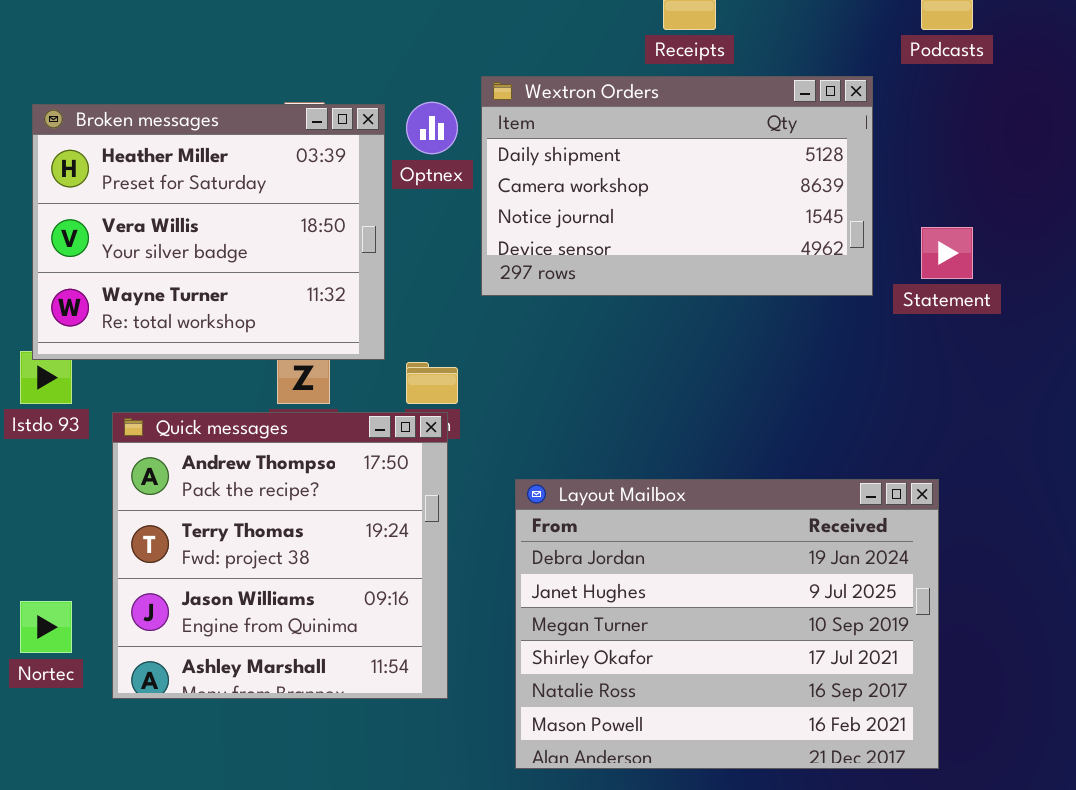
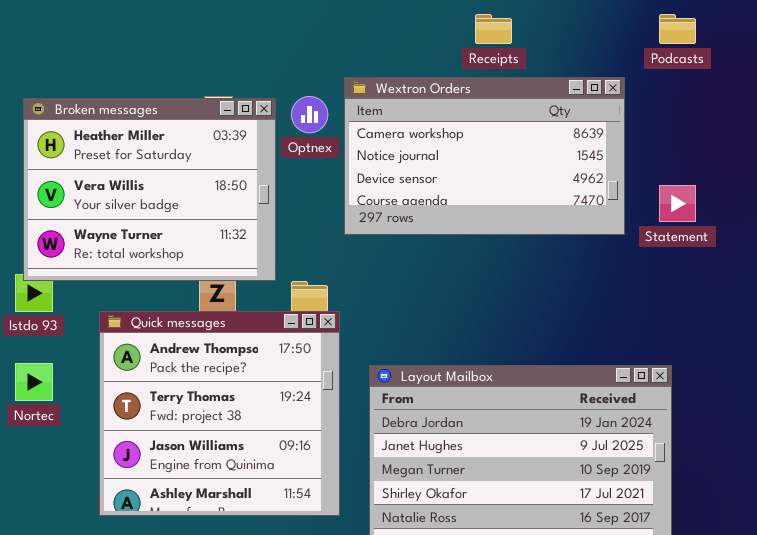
Wextron Orders: [481,76,873,296] -> [344,77,625,235], scrolled down 1 row
Quick messages: [112,412,448,699] -> [99,311,340,516], moved
Nortec: [20,601,72,653] -> [15,363,53,401], moved

